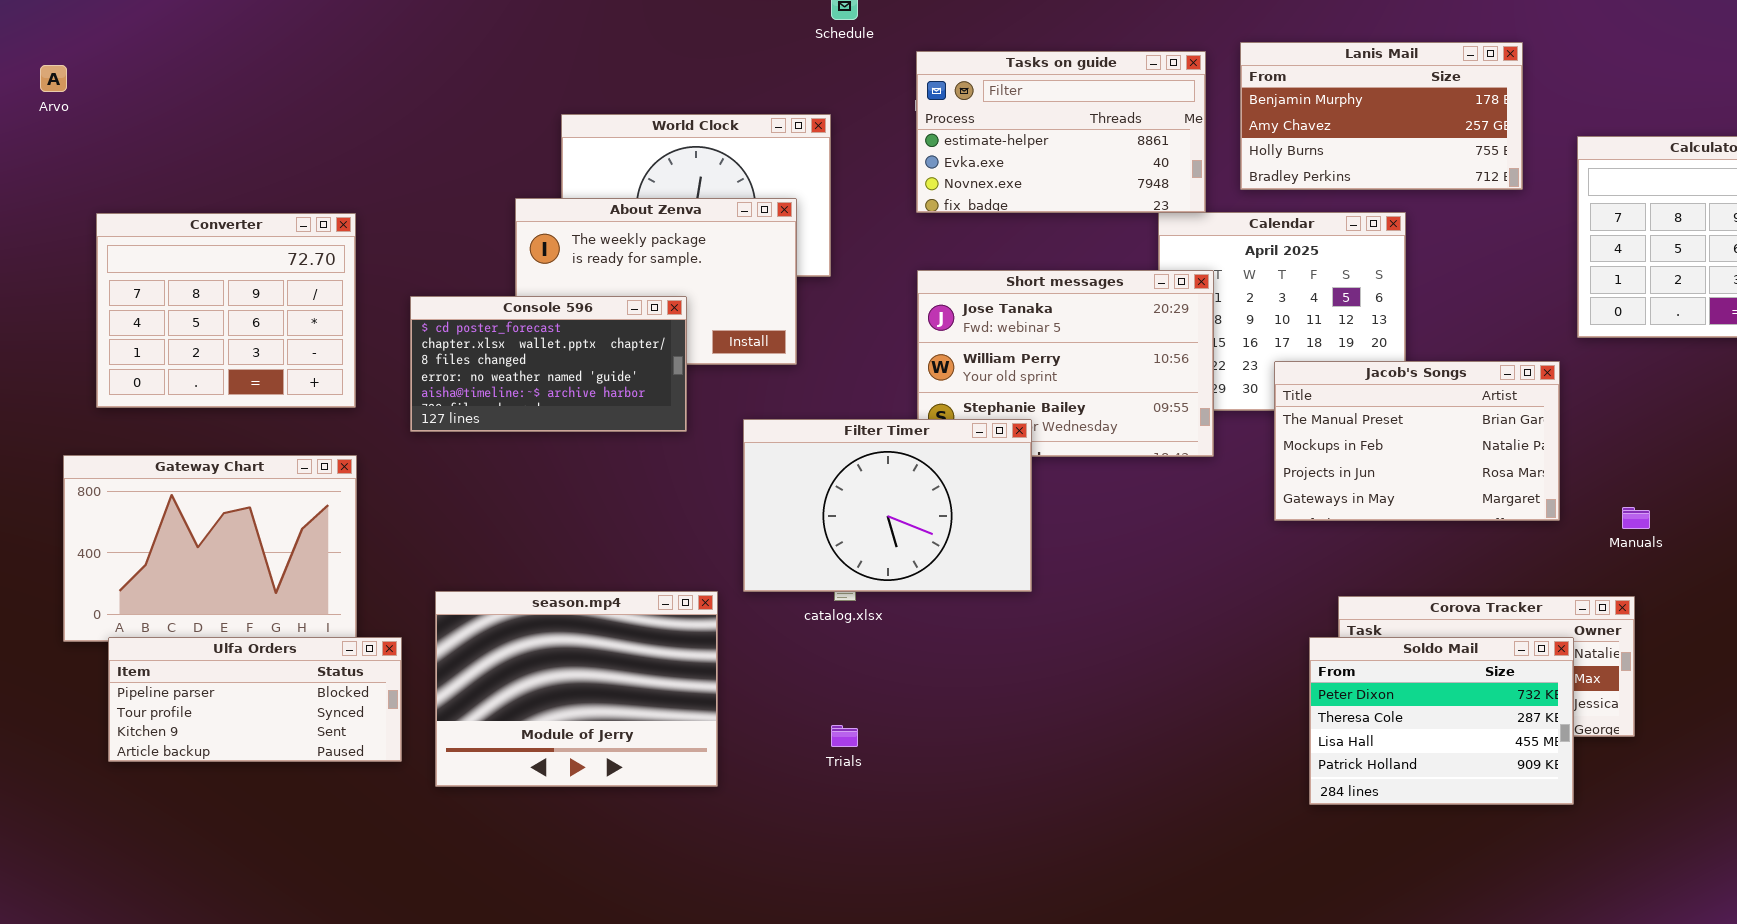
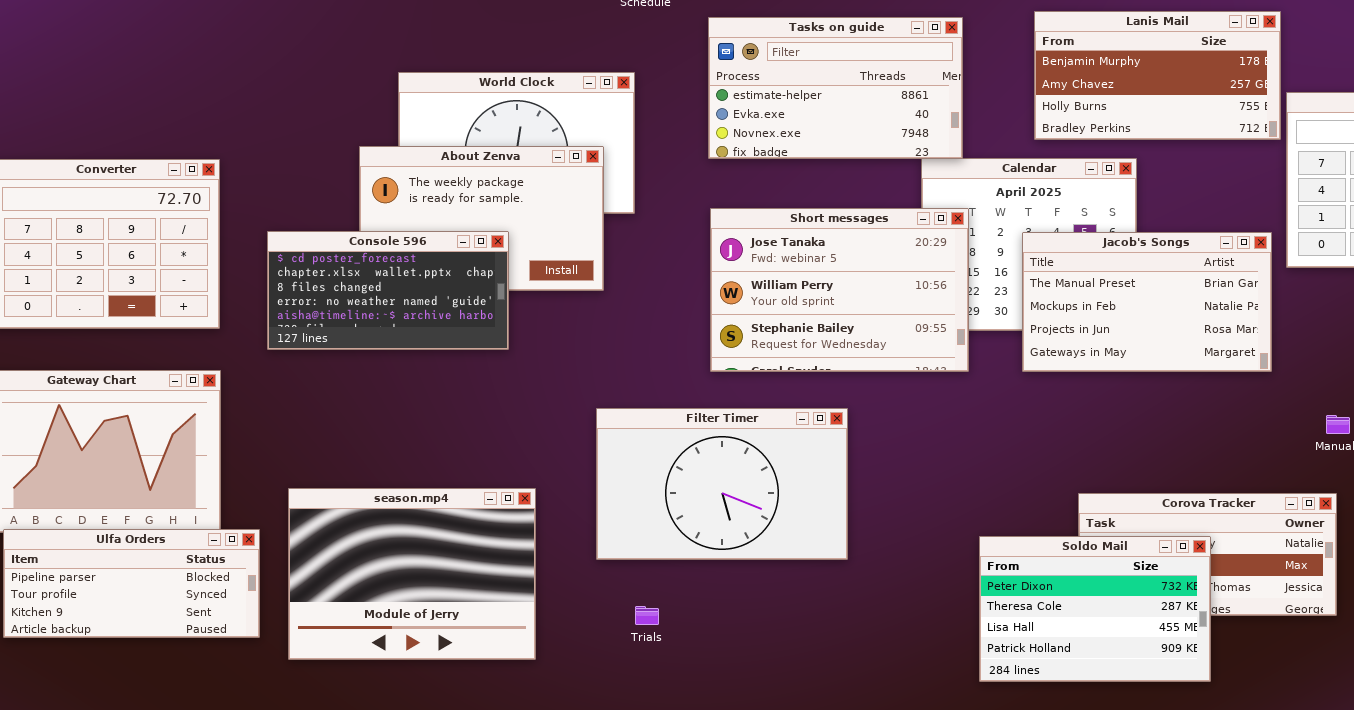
Lanis Mail: [1240,42,1523,190] -> [1034,11,1281,140], moved
Jacob's Songs: [1274,361,1560,521] -> [1022,232,1272,372], moved
Filter Timer: [743,419,1032,592] -> [596,408,848,560], moved
Soldo Mail: [1309,637,1574,805] -> [979,536,1211,682], moved

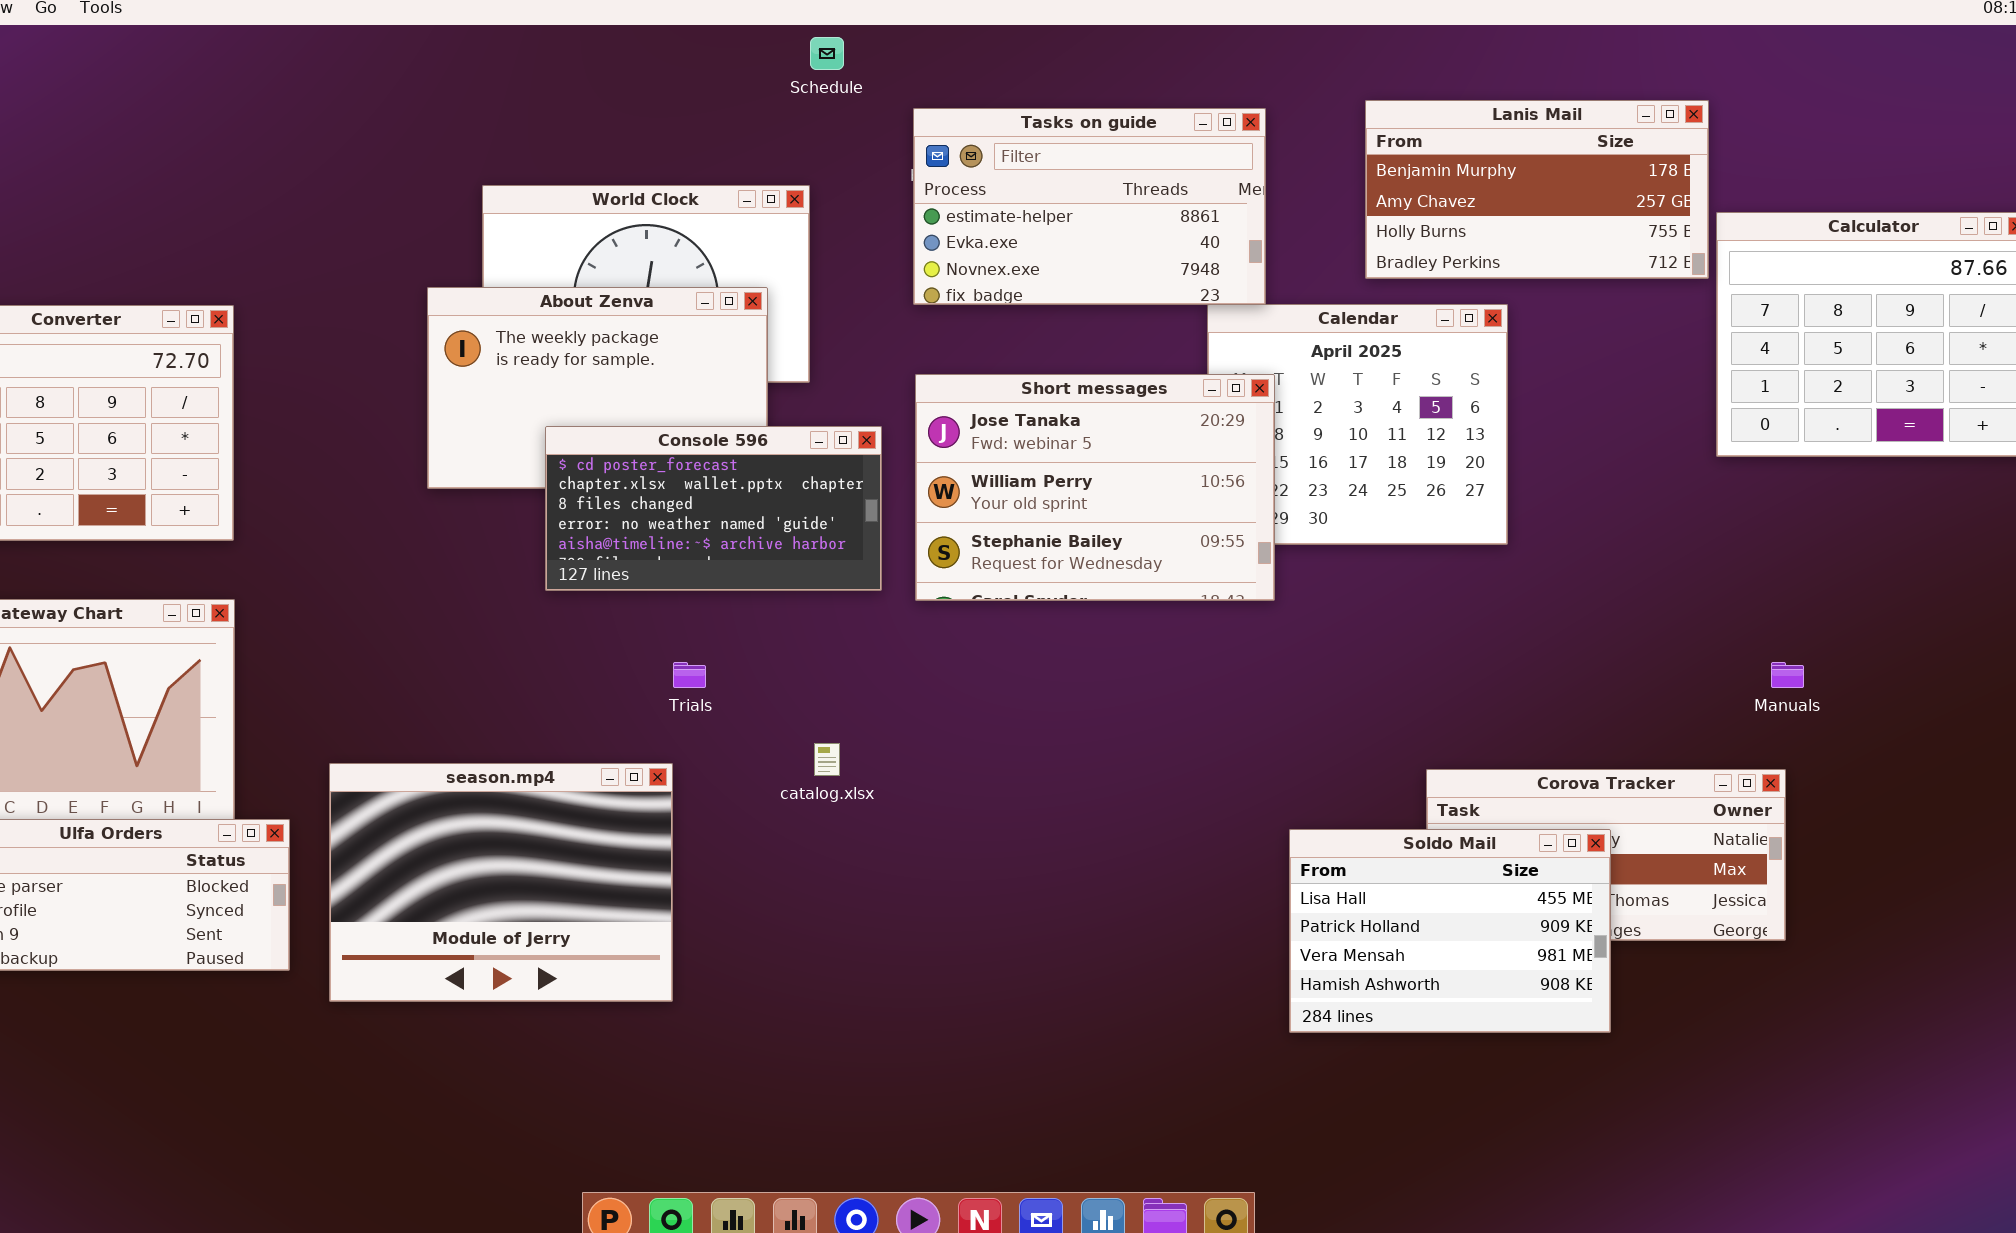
Console 596: [267,231,509,350] -> [545,426,882,591], moved
Jacob's Songs: [1022,232,1272,372] -> none, closed
Filter Timer: [596,408,848,560] -> none, closed
Soldo Mail: [979,536,1211,682] -> [1289,829,1611,1033], scrolled down 2 rows
Trials: [635,606,659,625] -> [673,662,706,688], moved

